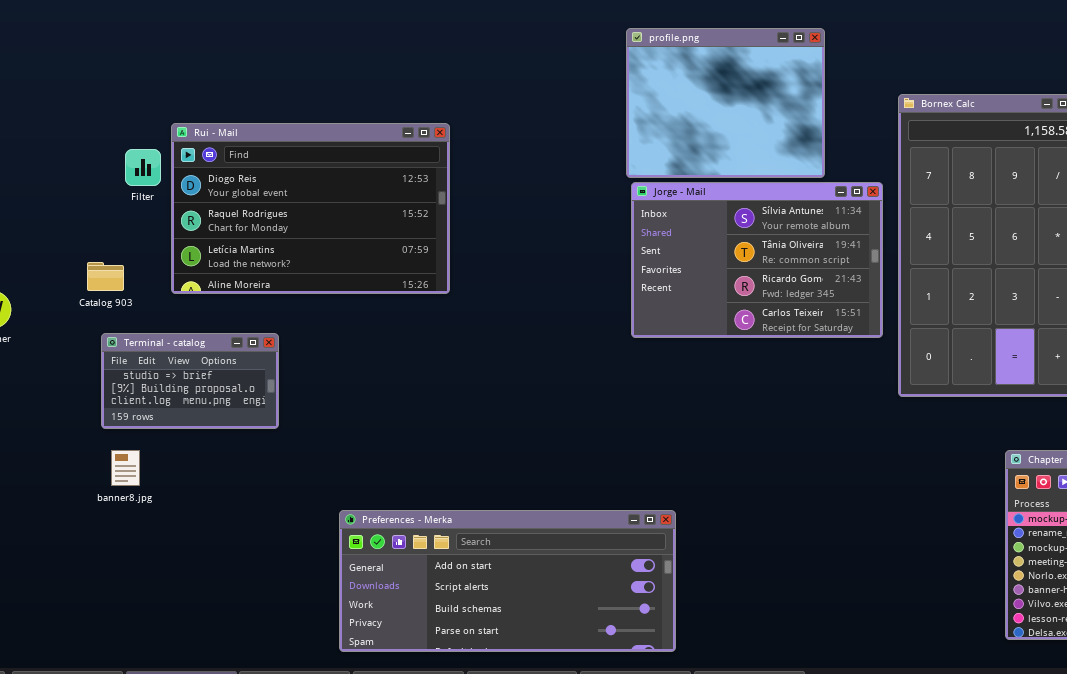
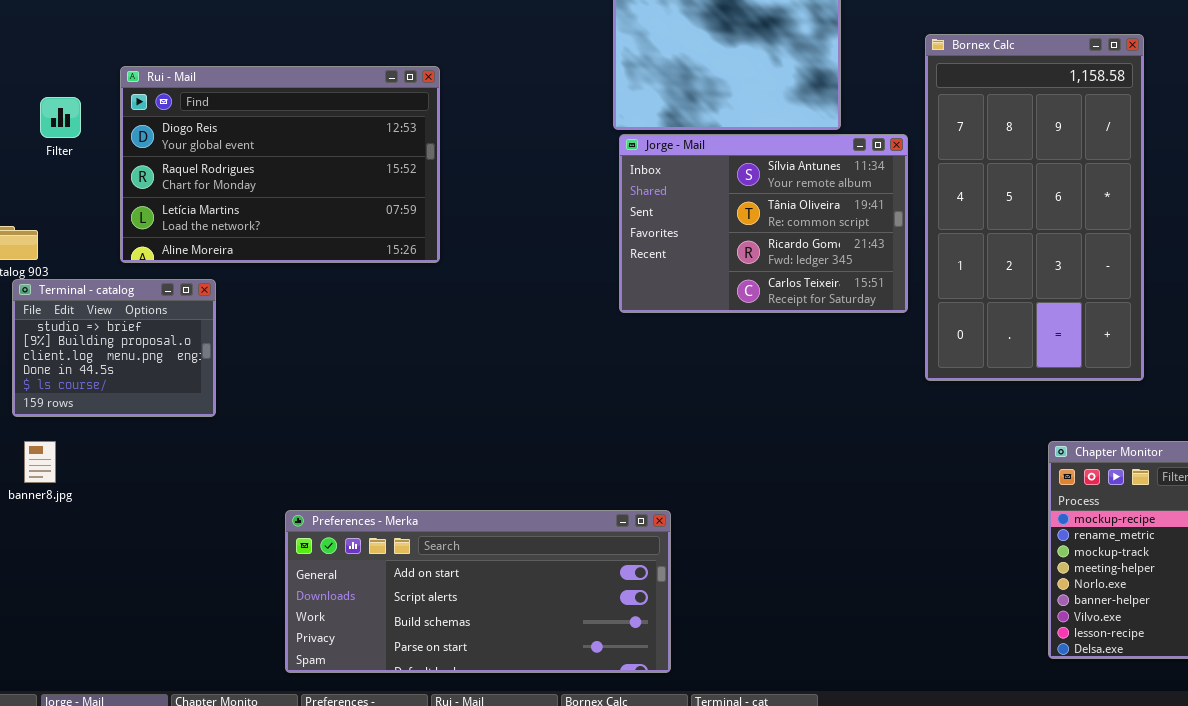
Rui - Mail: [171,123,450,294] -> [120,66,440,263], moved
Terminal - catalog: [101,333,279,429] -> [12,279,216,417], resized

